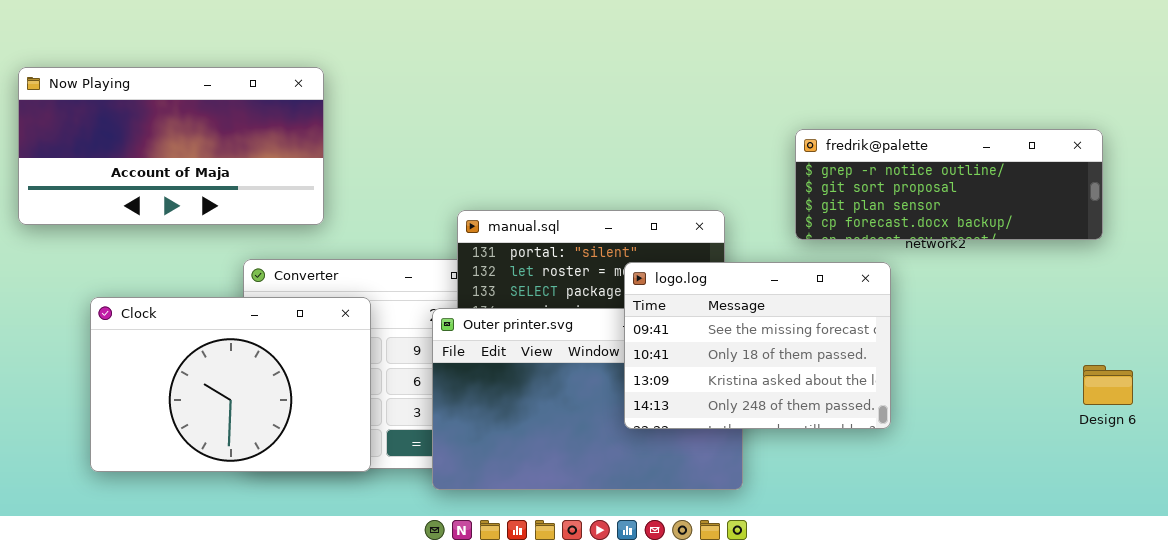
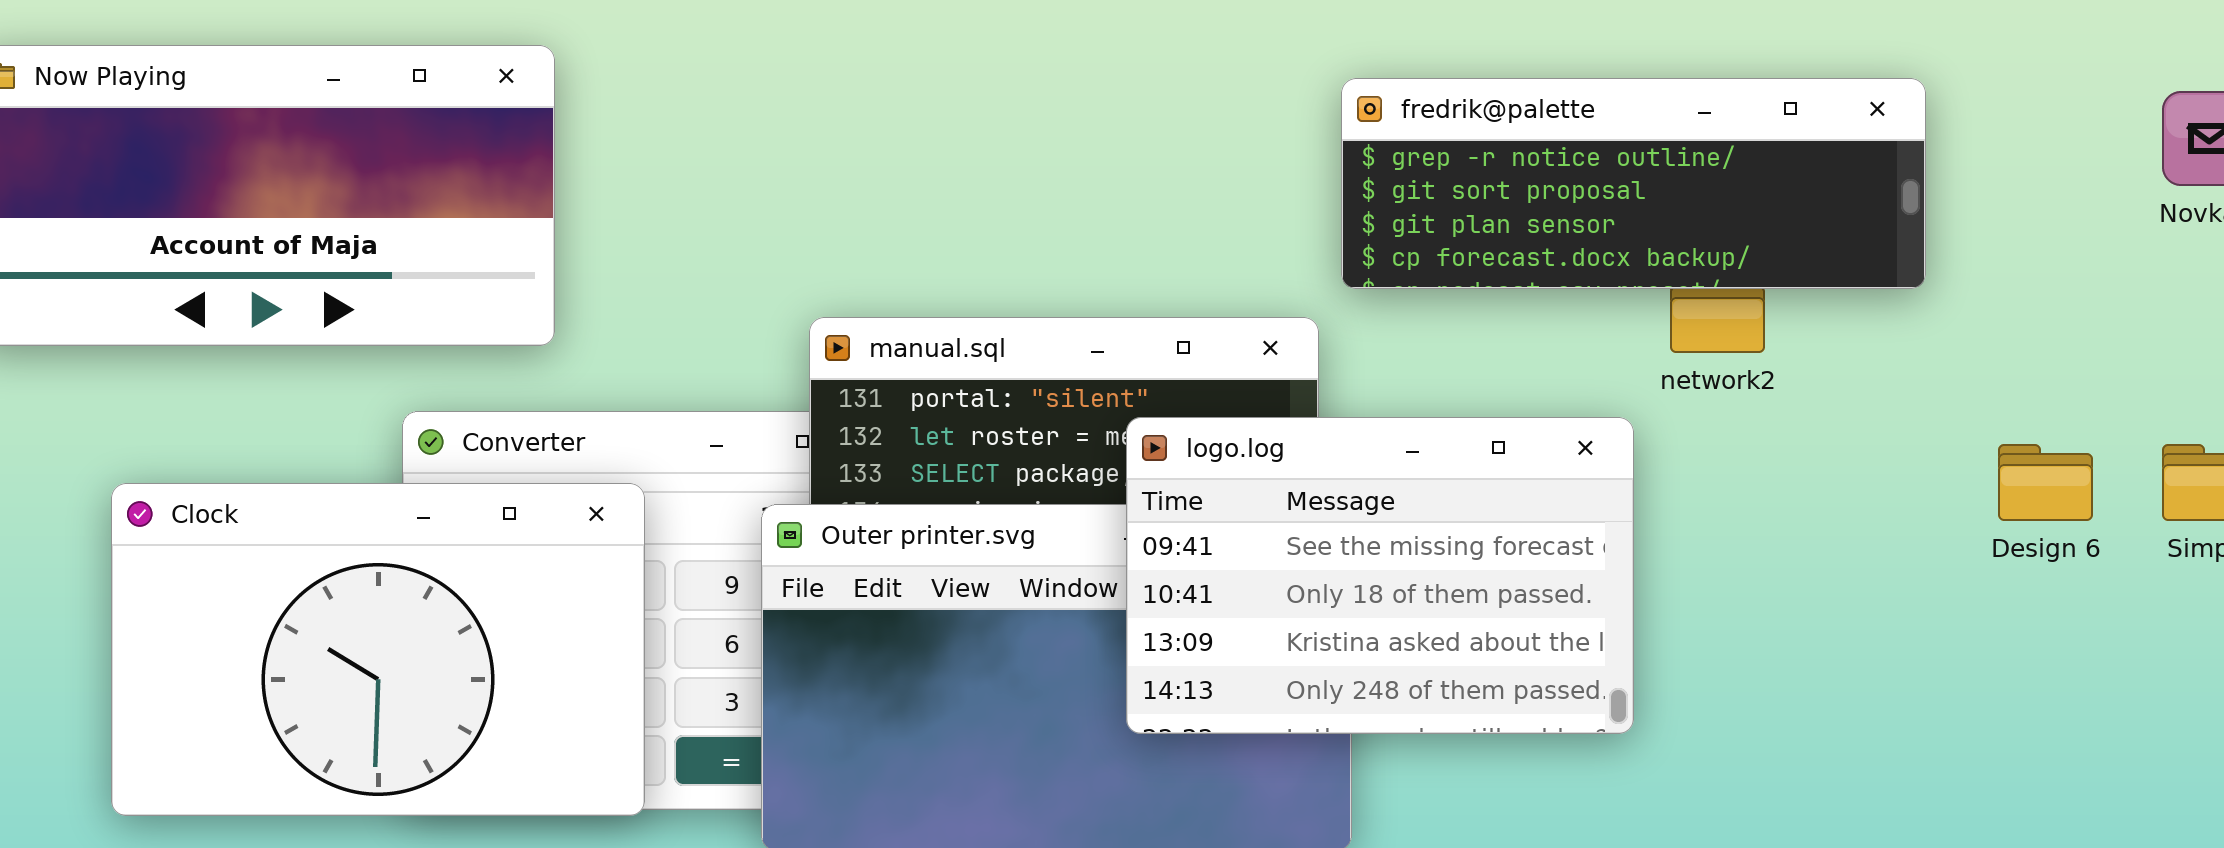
fredrik@palette: [795,129,1103,240] -> [1341,78,1926,289], moved
Design 6: [1083,365,1133,405] -> [1998,444,2093,521], moved

